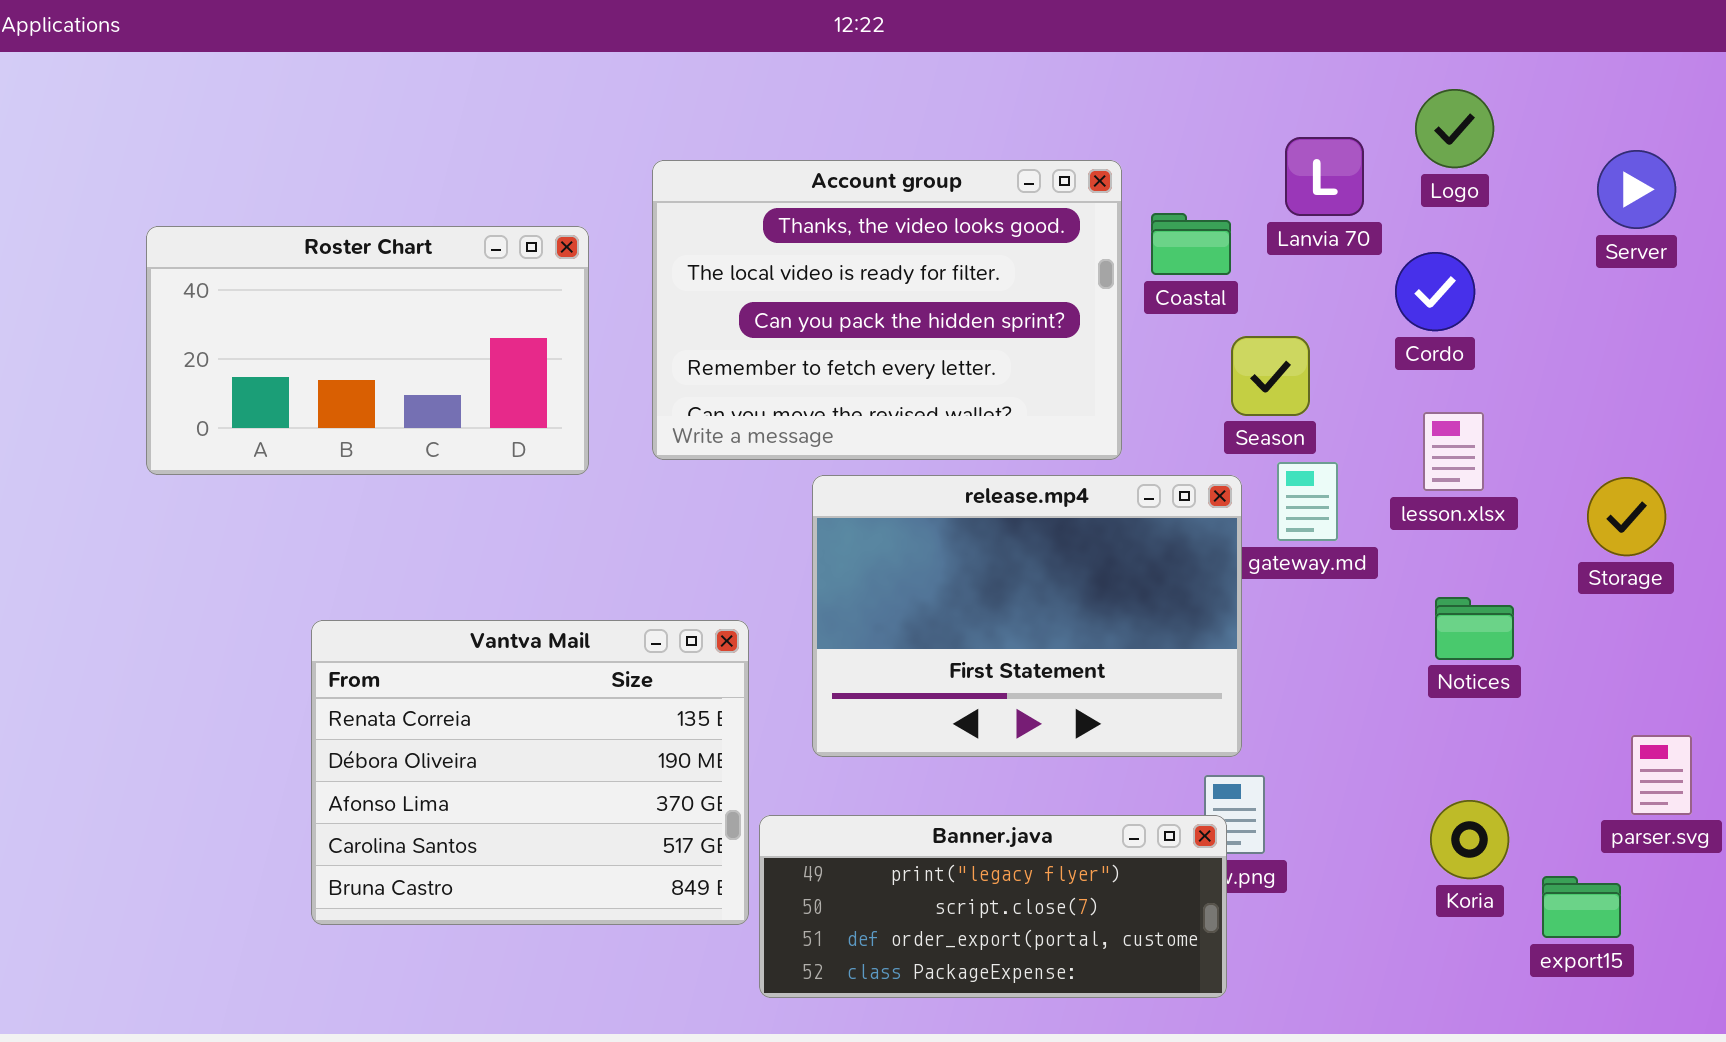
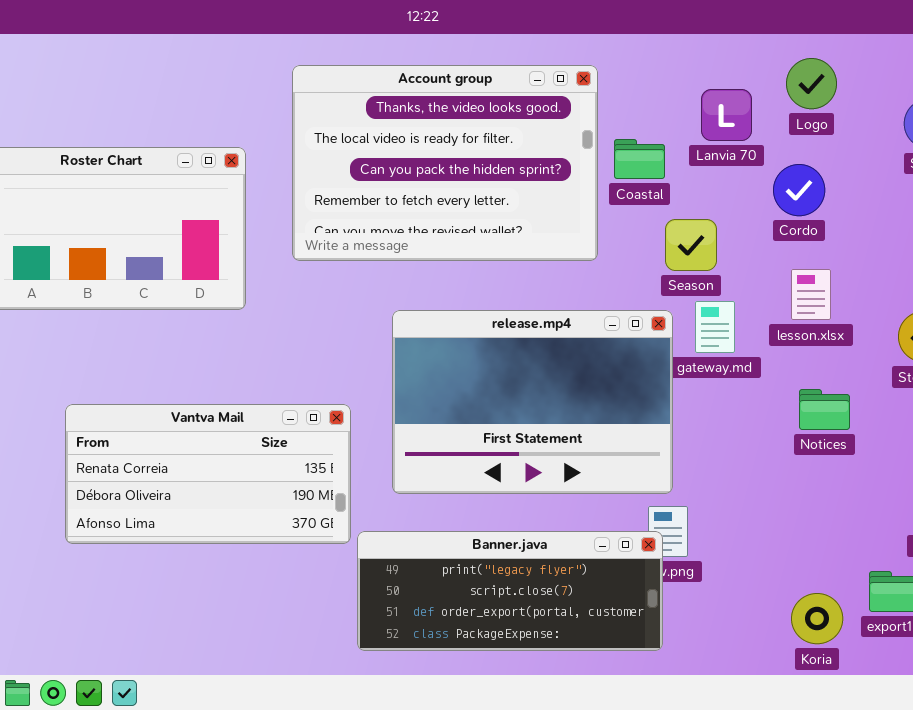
Account group: [652,160,1122,460] -> [292,65,598,261], moved
Vantva Mail: [311,620,749,925] -> [65,404,351,544], resized
Koria: [1430,800,1509,879] -> [791,593,843,644], moved

